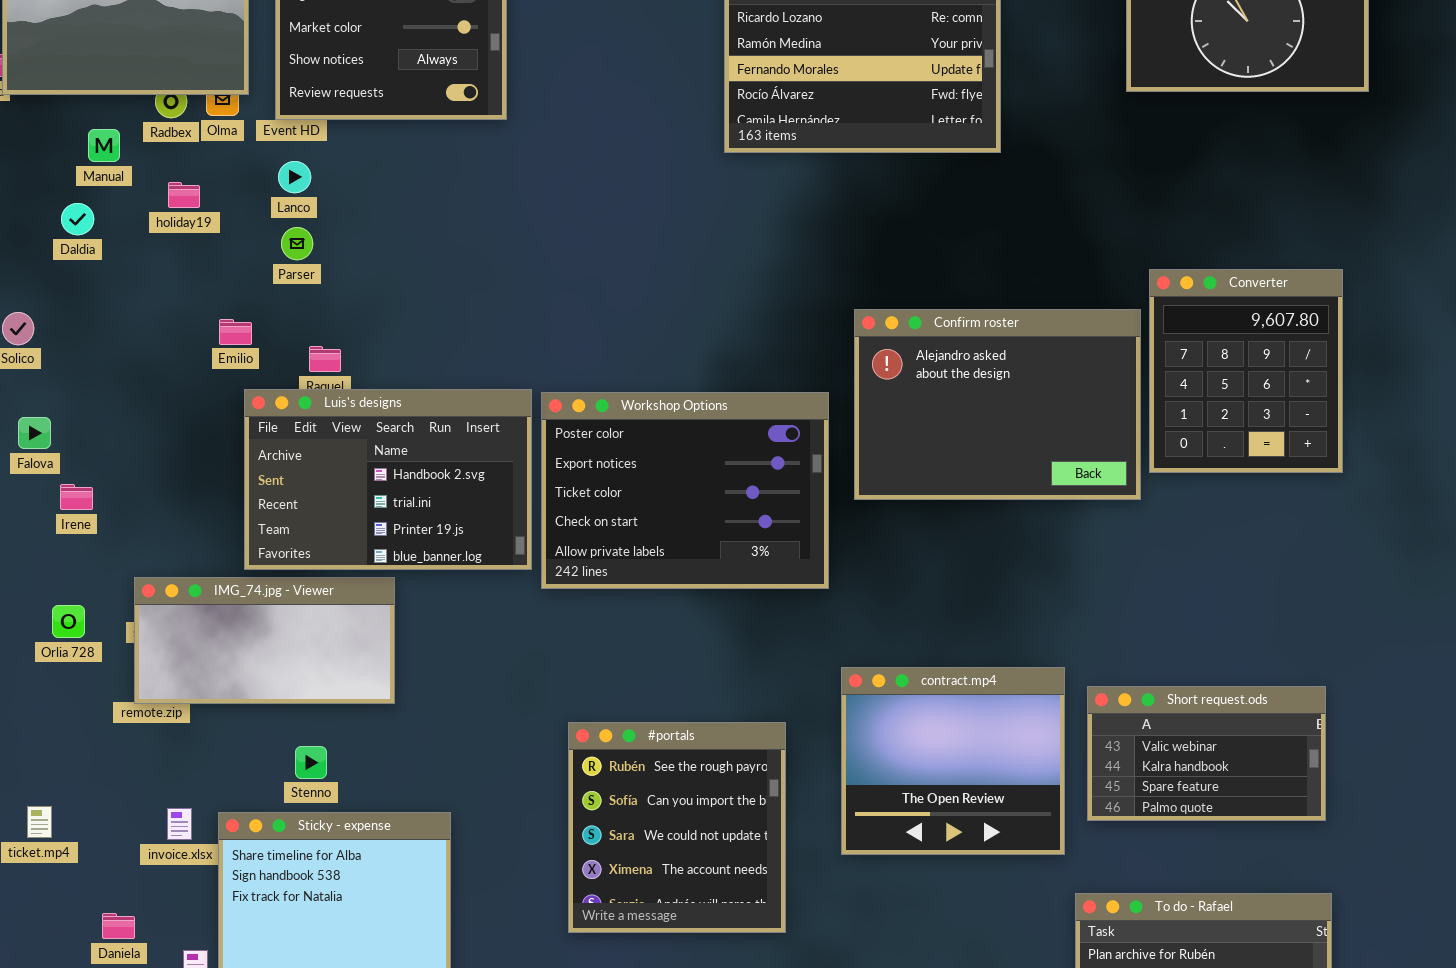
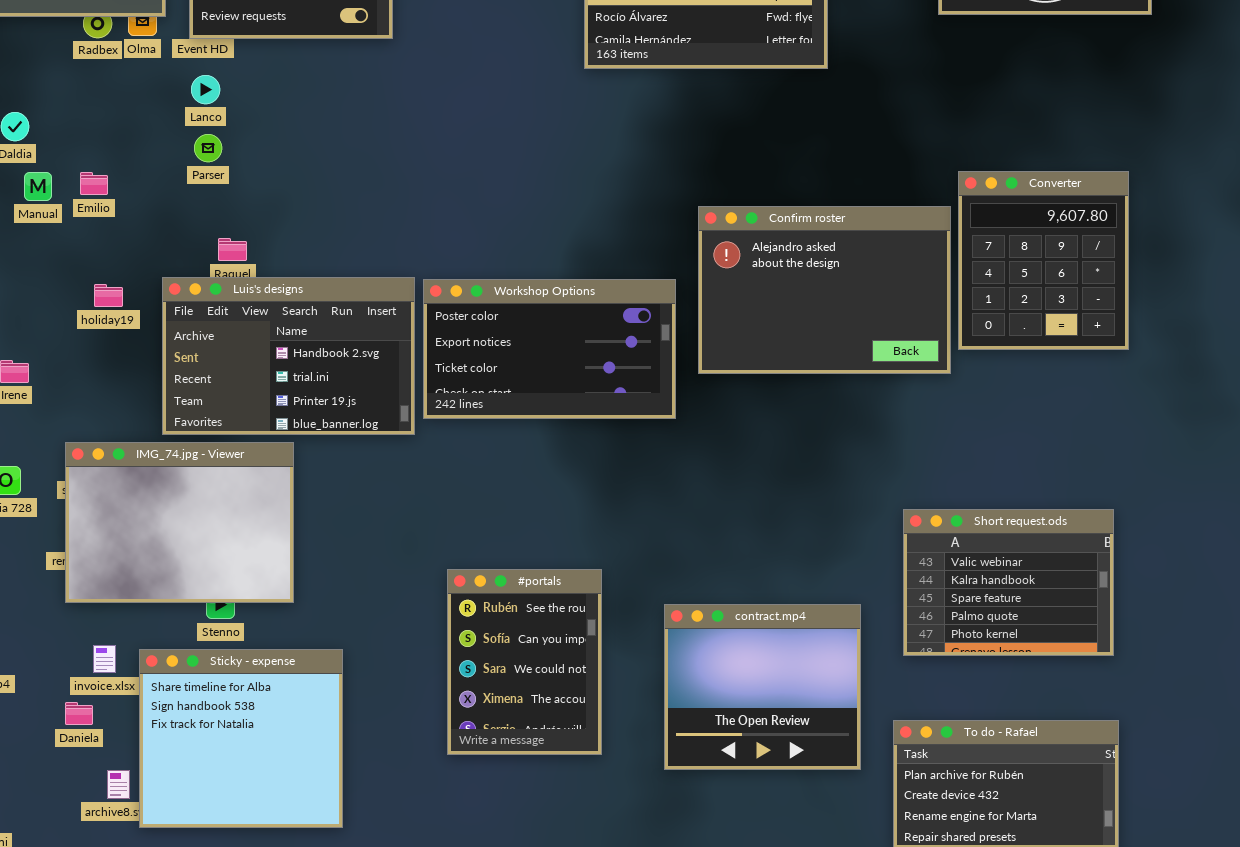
Manual: [88,129,120,162] -> [24,172,52,201], moved
holiday19: [168,182,200,208] -> [94,284,123,307], moved
Emilio: [219,319,252,345] -> [80,172,108,195], moved
Workshop Options: [541,392,829,589] -> [423,279,676,419], resized
IMG_74.jpg - Viewer: [134,577,395,704] -> [65,442,294,603], resized
contract.mp4: [841,667,1065,855] -> [664,604,861,770], moved
Short request.ods: [1087,686,1326,821] -> [903,509,1114,656], resized
#portals: [568,722,786,933] -> [447,569,602,755], resized
Daniela: [102,913,135,939] -> [65,702,93,725], moved

